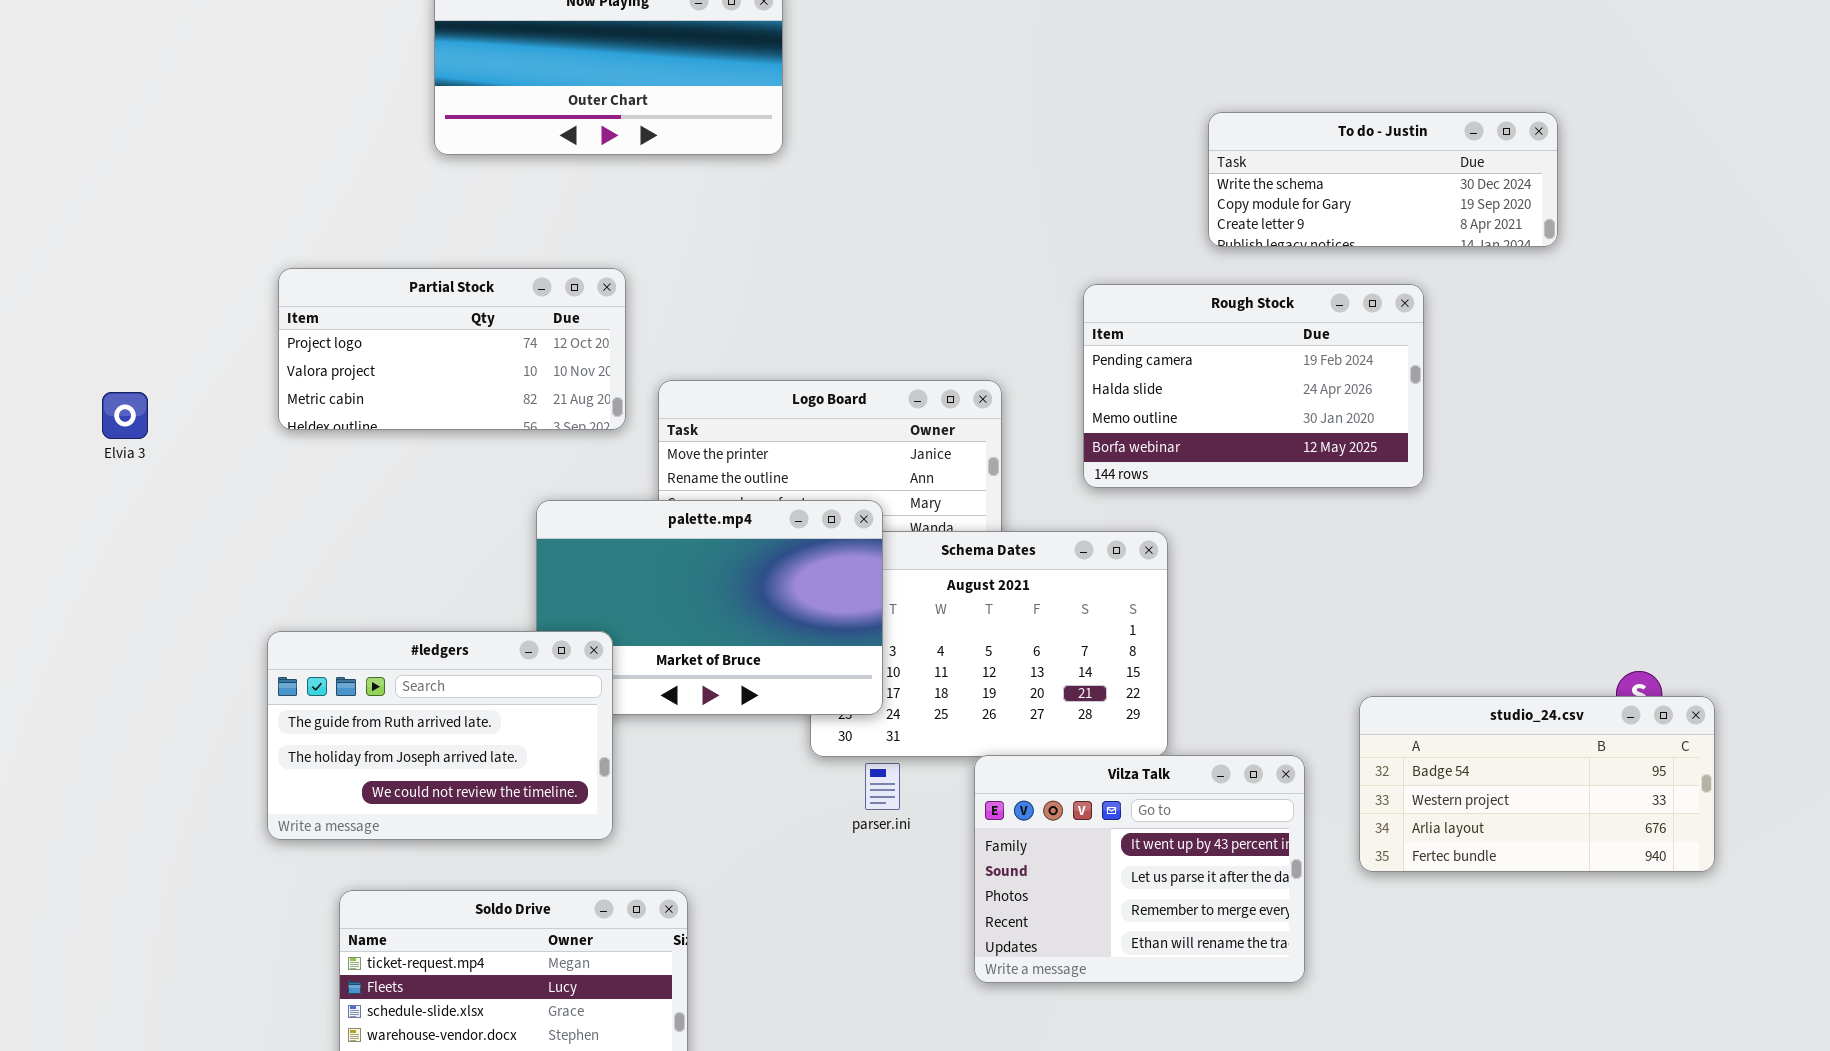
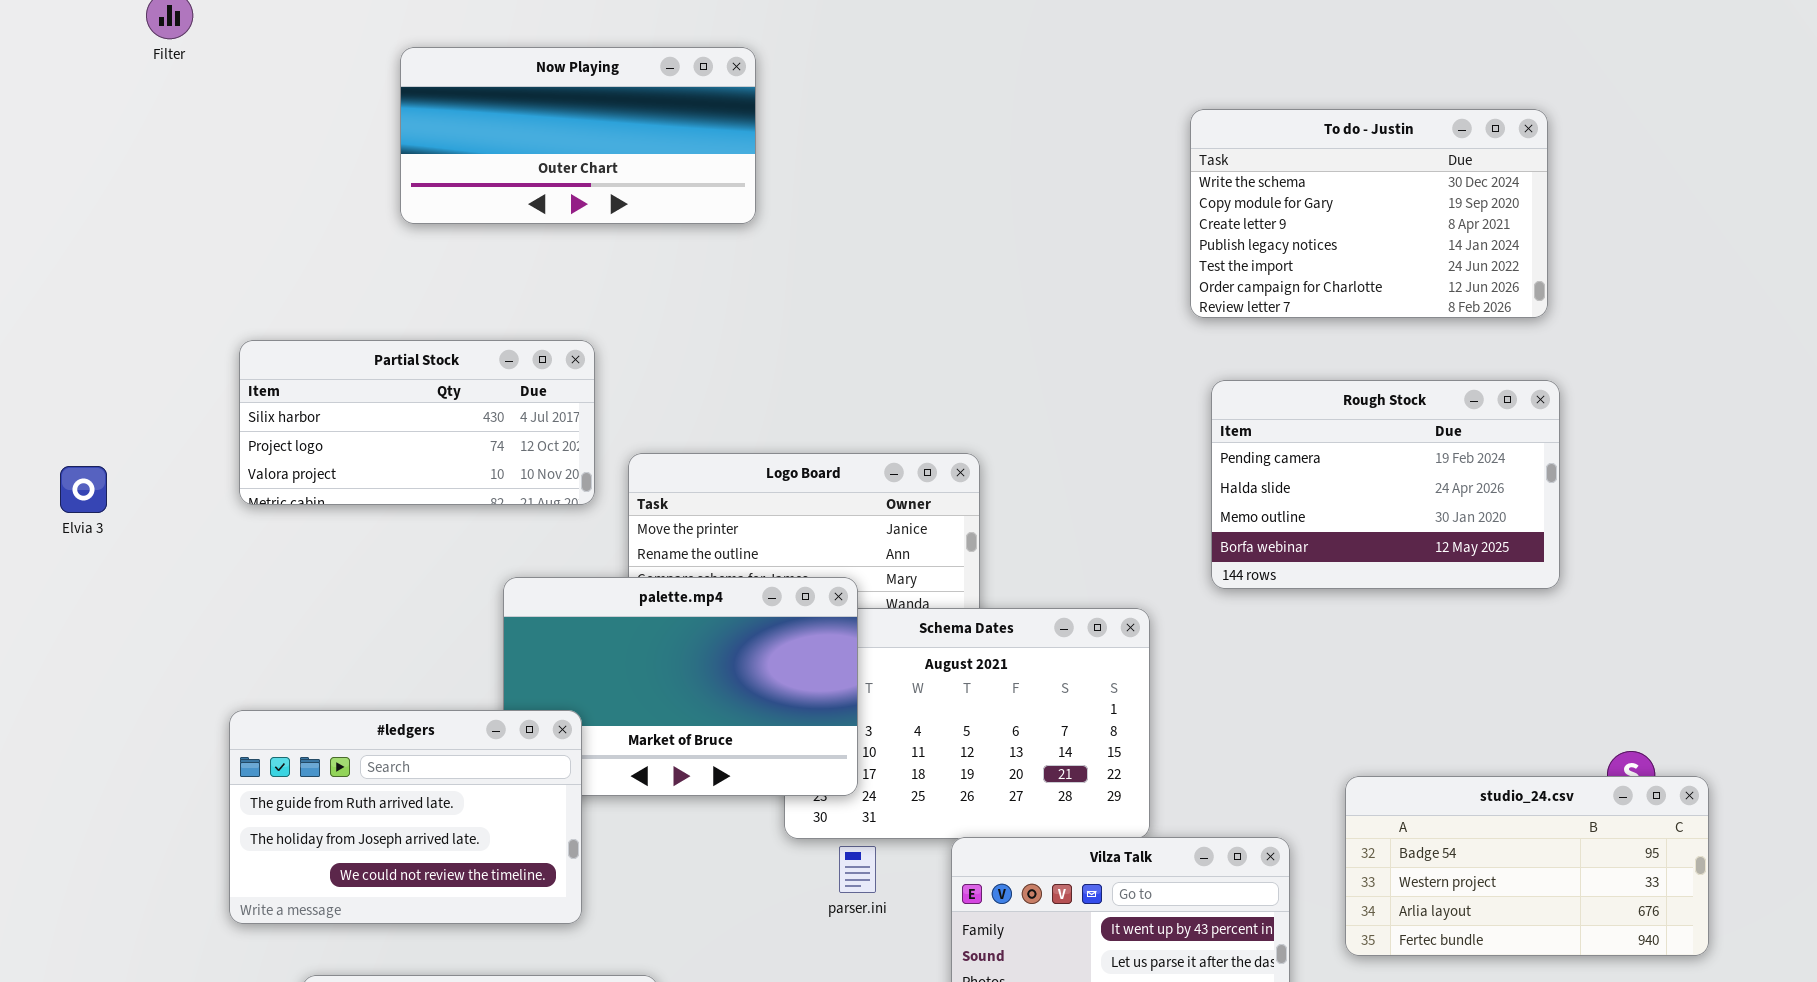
To do - Justin: [1208,112,1558,247] -> [1190,109,1548,318], resized
Partial Stock: [278,268,626,430] -> [239,340,595,505], scrolled up 1 row
Rough Stock: [1083,284,1424,488] -> [1211,380,1560,589], moved

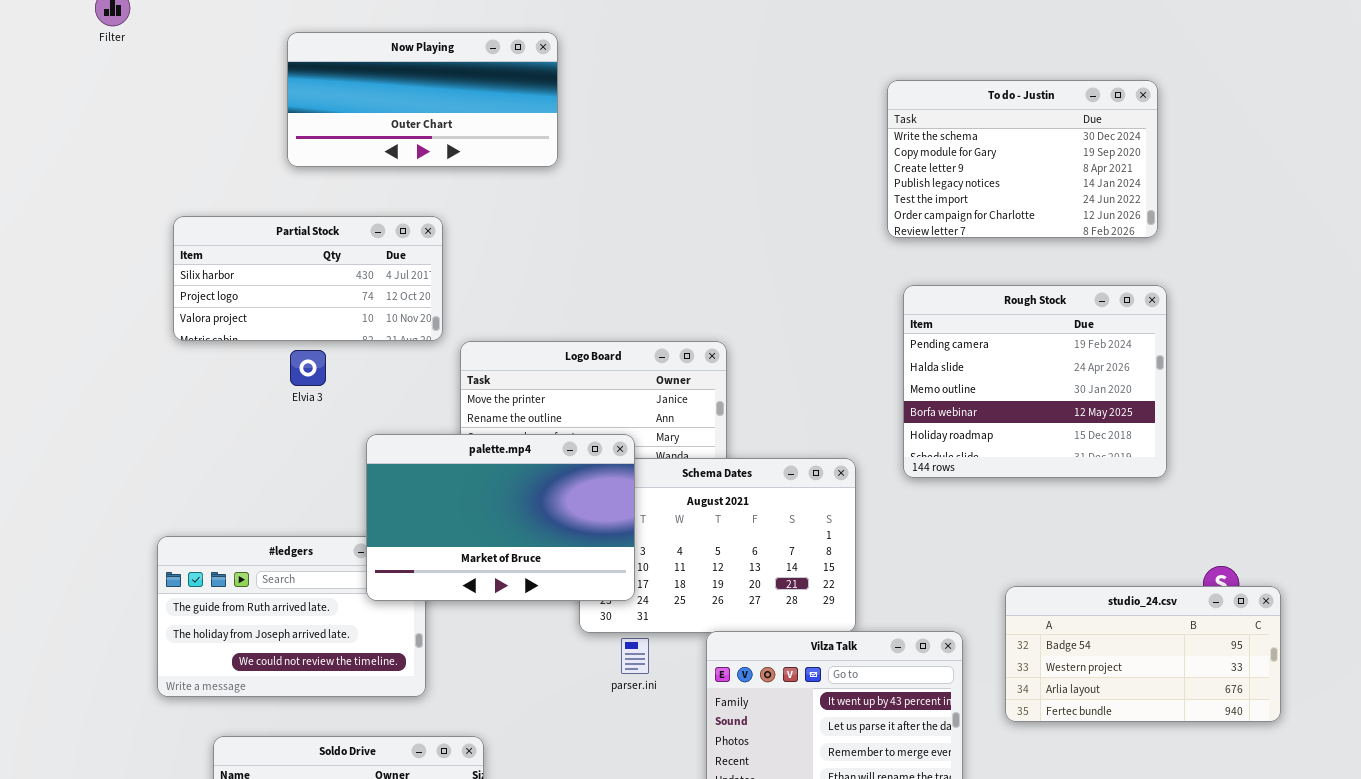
Partial Stock: [239,340,595,505] -> [173,216,443,341], moved
Rough Stock: [1211,380,1560,589] -> [903,285,1167,478], resized
Elvia 3: [60,466,107,513] -> [290,350,326,386], moved
palette.mp4: [503,577,858,796] -> [366,434,635,601], raised

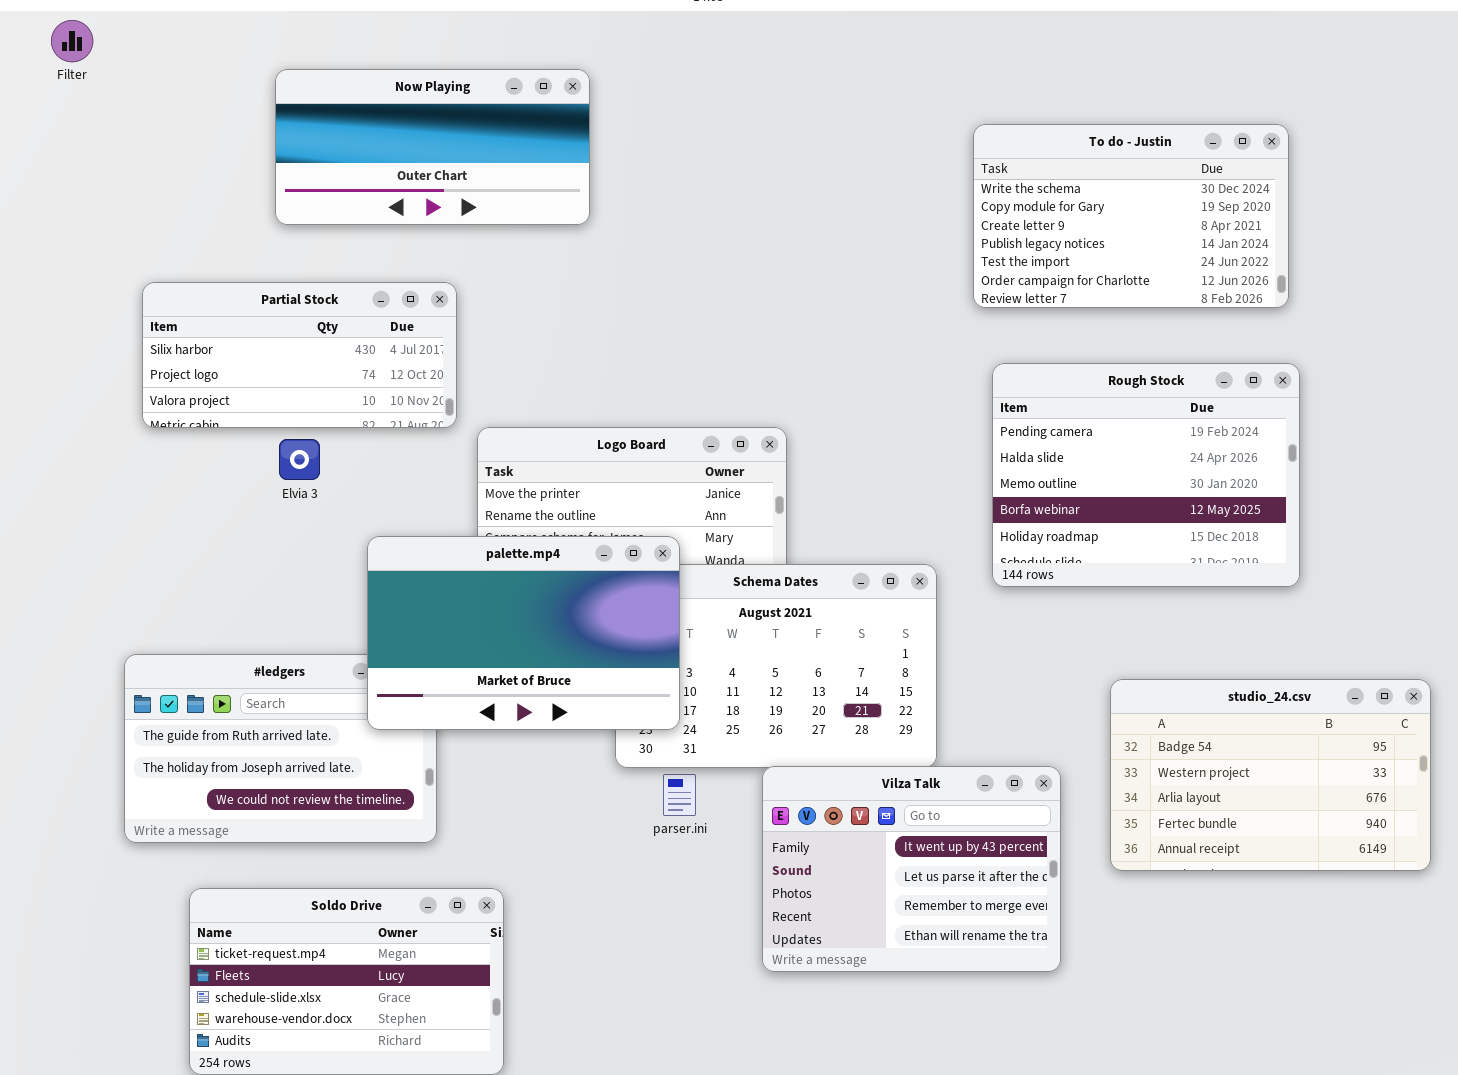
studio_24.csv: [1005,586,1281,722] -> [1110,679,1431,871], resized

